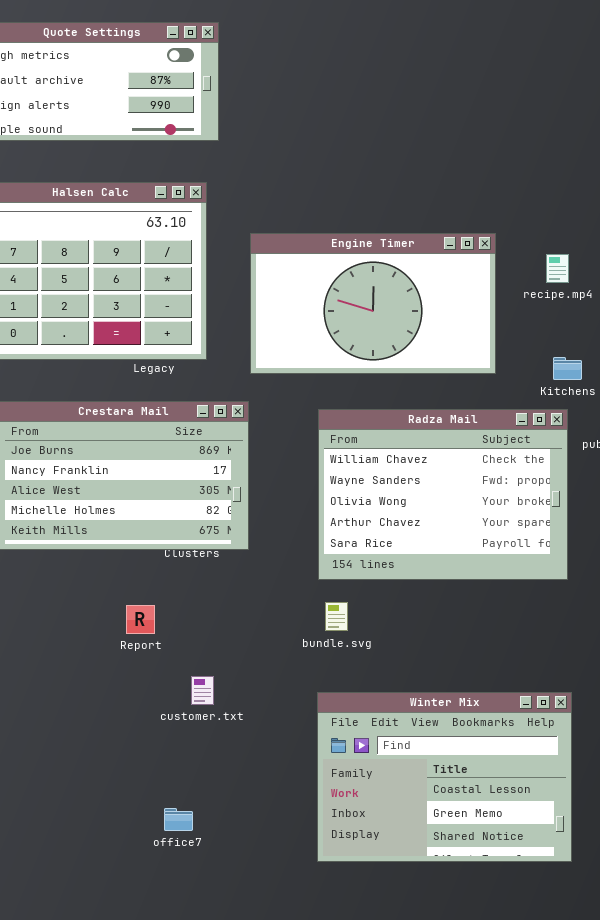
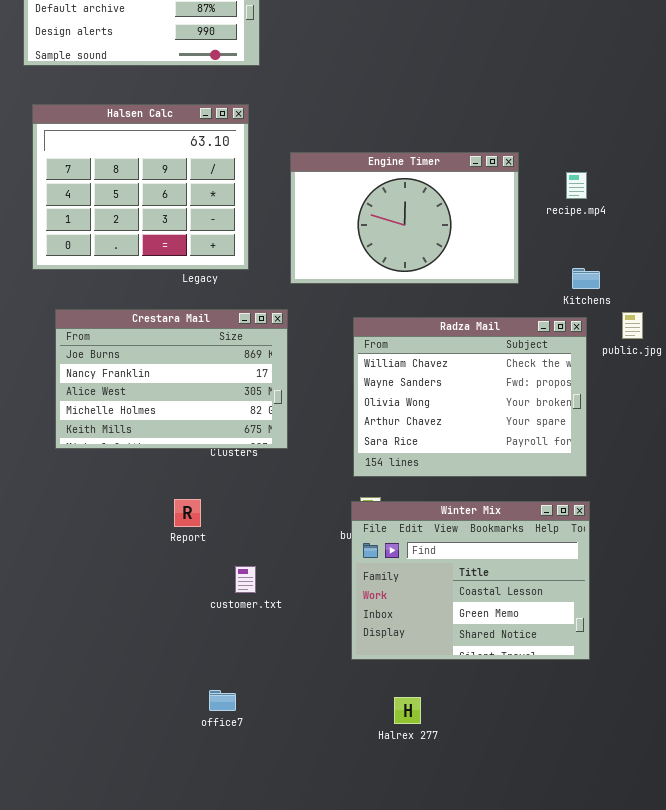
Winter Mix: [317,692,572,862] -> [351,501,590,660], moved

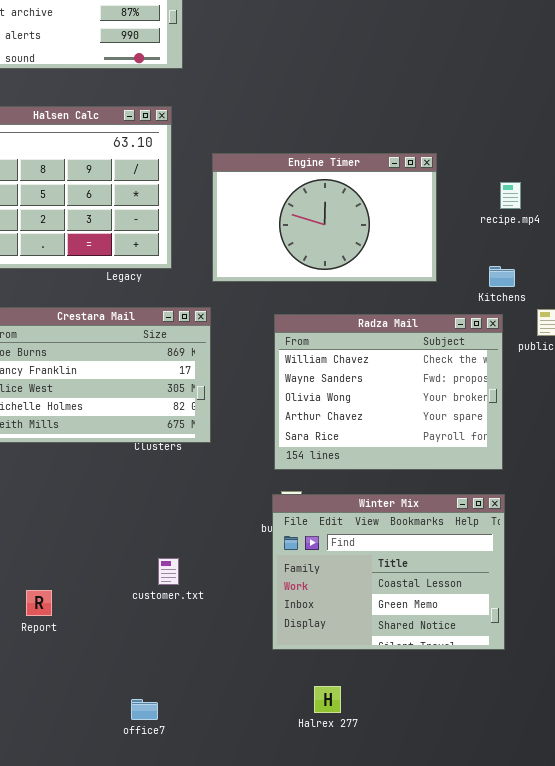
recipe.mp4: [566,172,587,199] -> [500,182,521,209], moved
Report: [174,499,201,527] -> [26,590,52,616], moved
office7: [209,690,236,711] -> [131,699,158,720], moved

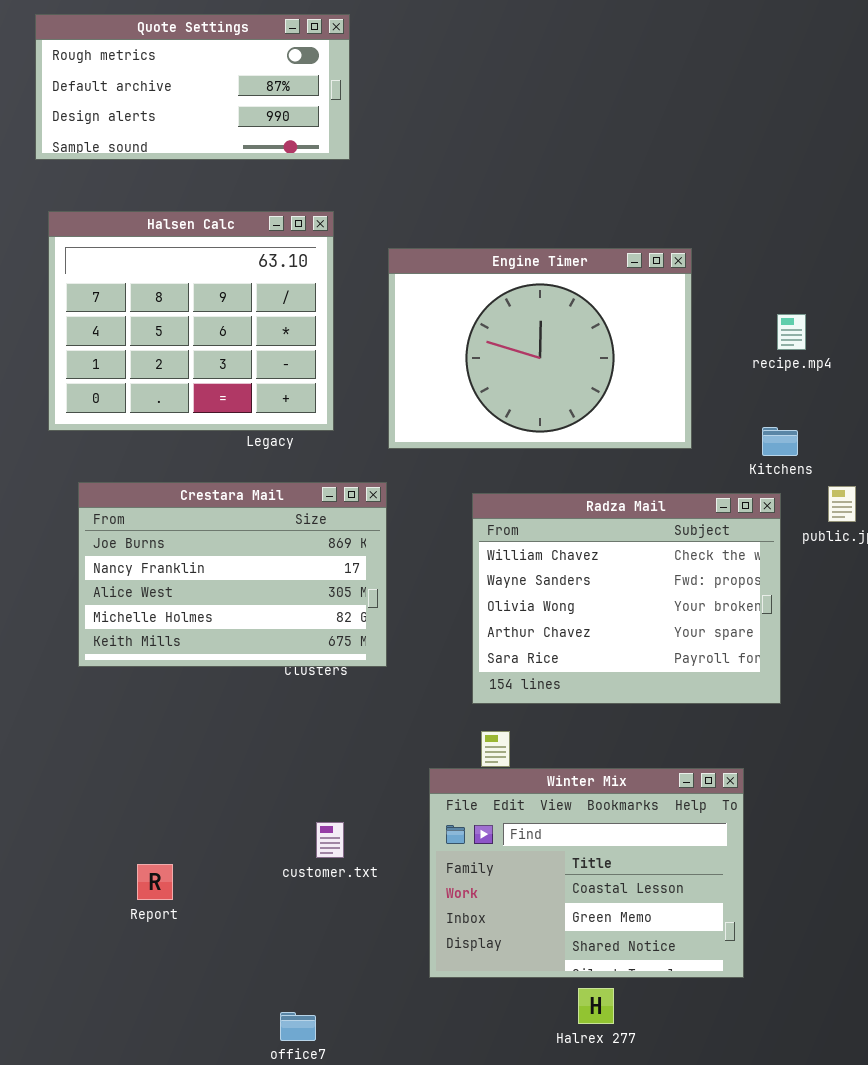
Engine Timer: [212,153,437,282] -> [388,248,692,449], resized
Winter Mix: [272,494,505,650] -> [429,768,744,978], moved
Halrex 277: [314,686,341,713] -> [578,988,614,1024], moved

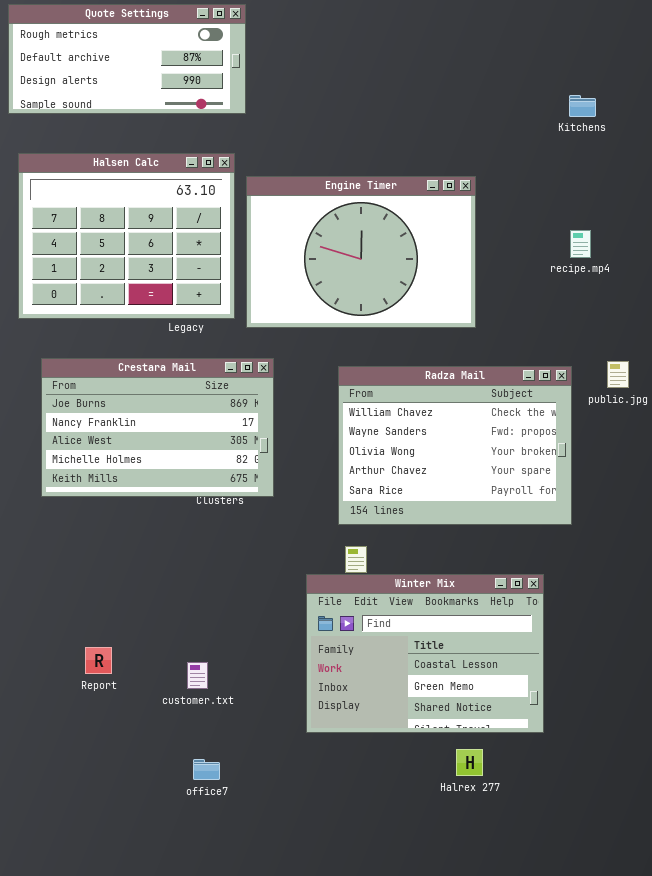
Engine Timer: [388,248,692,449] -> [246,176,476,328], moved
Kitchens: [762,427,798,456] -> [569,95,596,117], moved
customer.txt: [316,822,344,858] -> [187,662,208,689], moved
Halrex 277: [578,988,614,1024] -> [456,749,483,776], moved

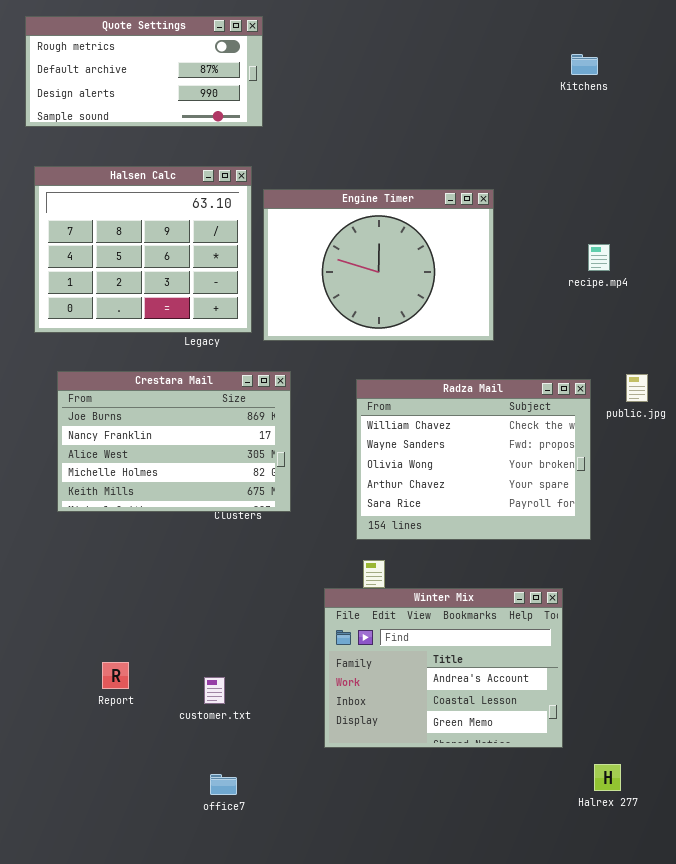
Kitchens: [569,95,596,117] -> [571,54,598,75], moved
Winter Mix: [306,574,544,733] -> [324,588,563,748], scrolled up 1 row
Halrex 277: [456,749,483,776] -> [594,764,621,791], moved

